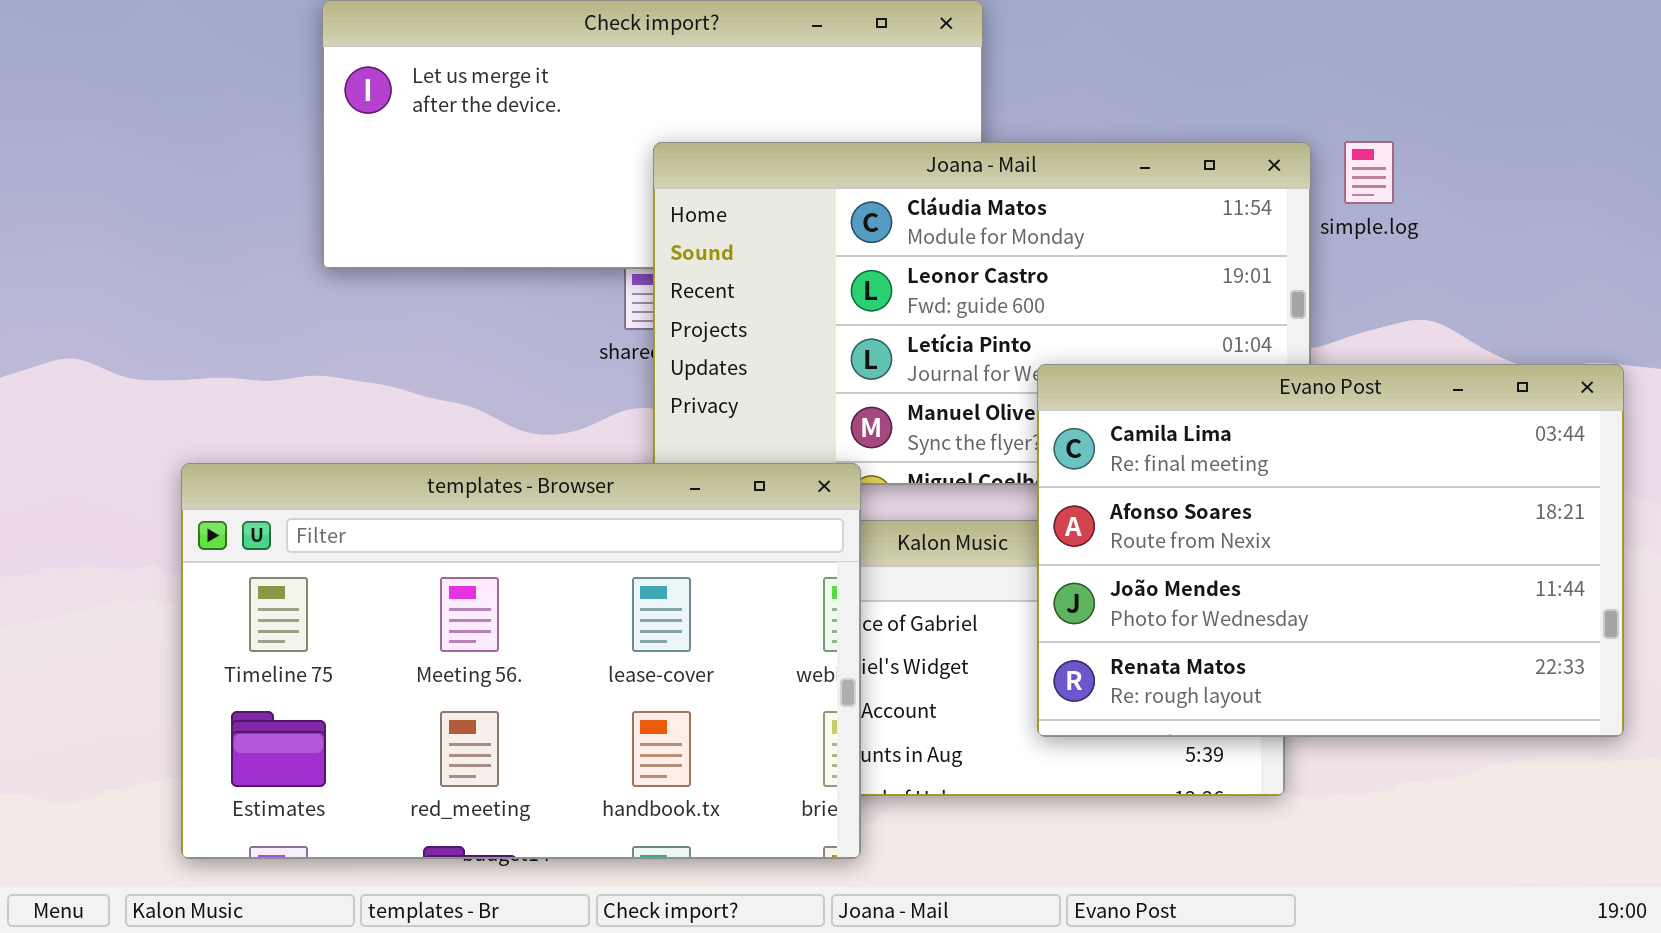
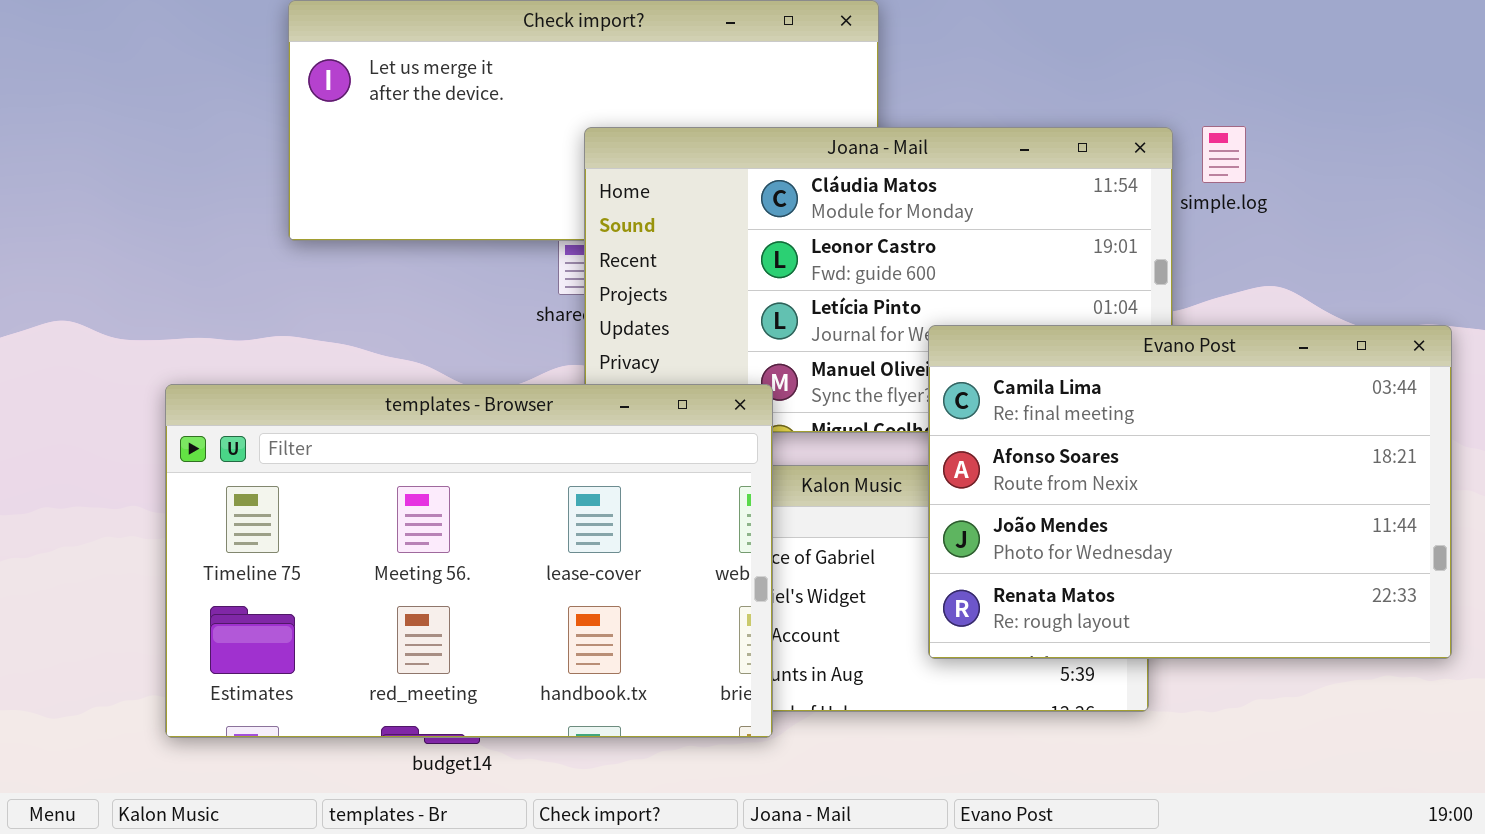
templates - Browser: [181,463,861,859] -> [165,384,773,738], moved

